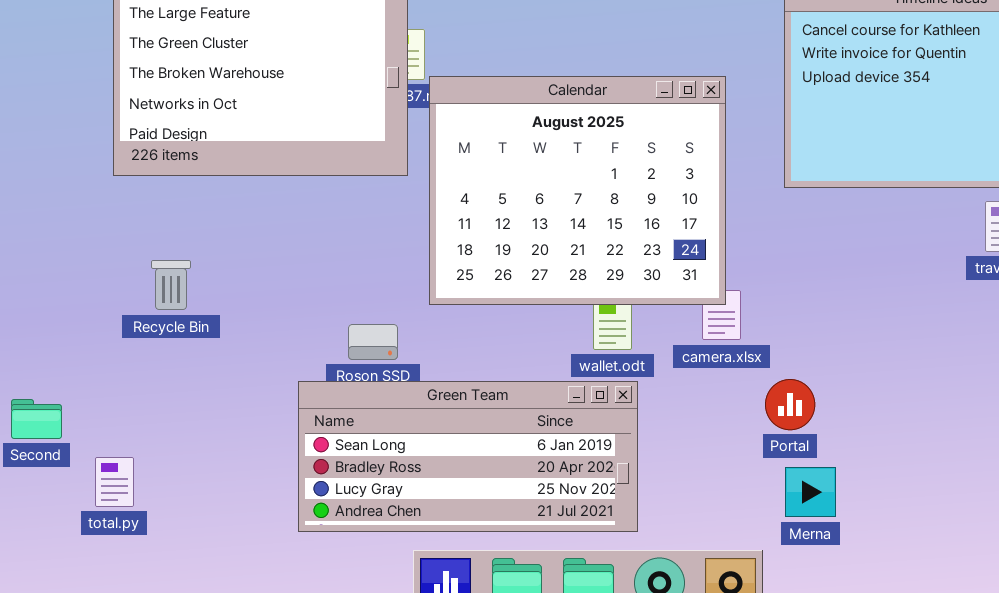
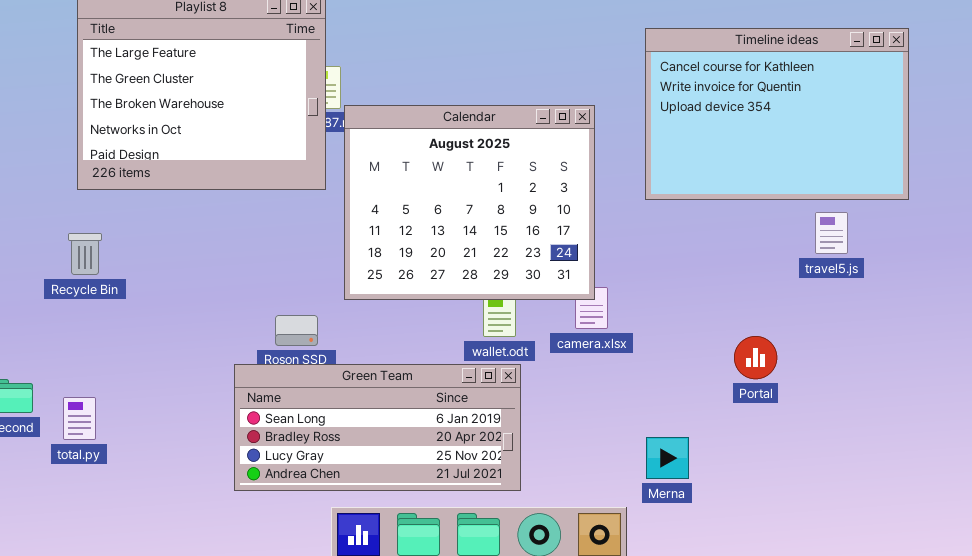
Recycle Bin: [151,260,191,310] -> [68,233,102,275], moved
Portal: [765,379,815,430] -> [734,336,777,379], moved
total.py: [95,457,134,507] -> [63,397,96,440], moved

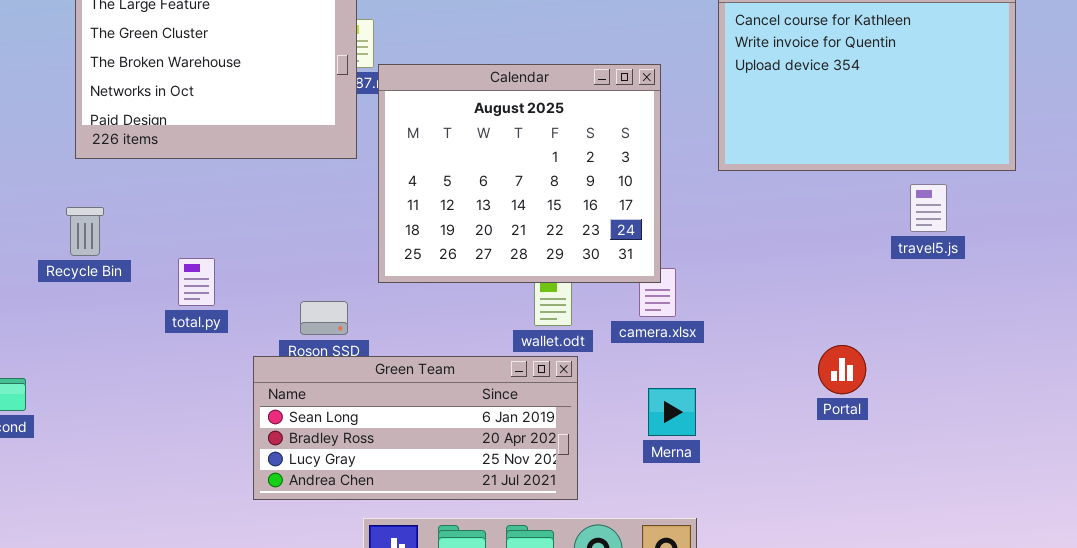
Portal: [734,336,777,379] -> [818,345,866,394], moved
total.py: [63,397,96,440] -> [178,258,215,306], moved
Merna: [646,437,689,479] -> [648,388,696,436], moved

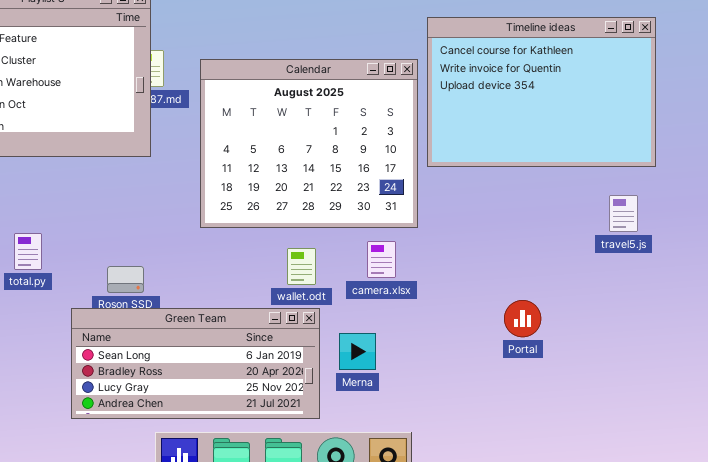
Calendar: [378,64,661,283] -> [200,59,418,228], moved
travel5.js: [910,184,947,232] -> [609,195,638,232], moved
Merna: [648,388,696,436] -> [339,333,376,370], moved

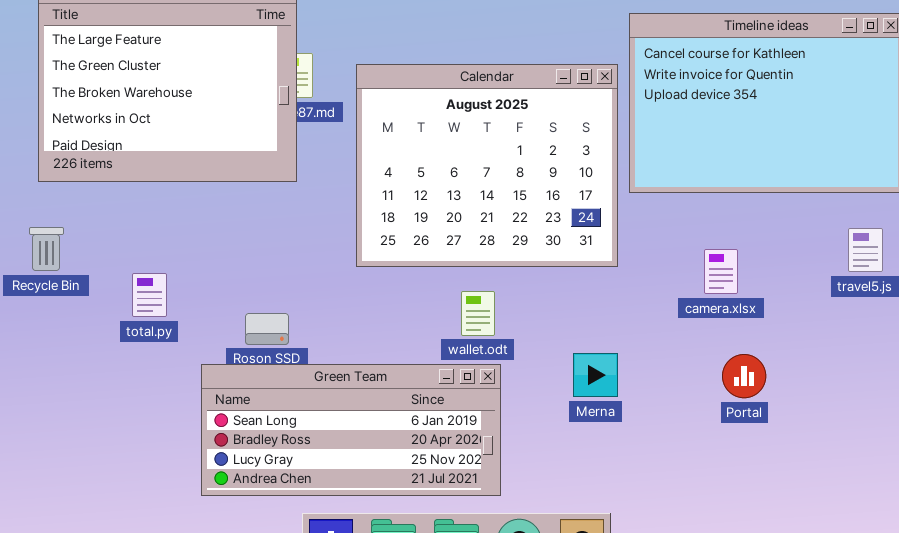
camera.xlsx: [367,241,396,278] -> [704,249,738,294], moved
Merna: [339,333,376,370] -> [573,353,618,397], moved

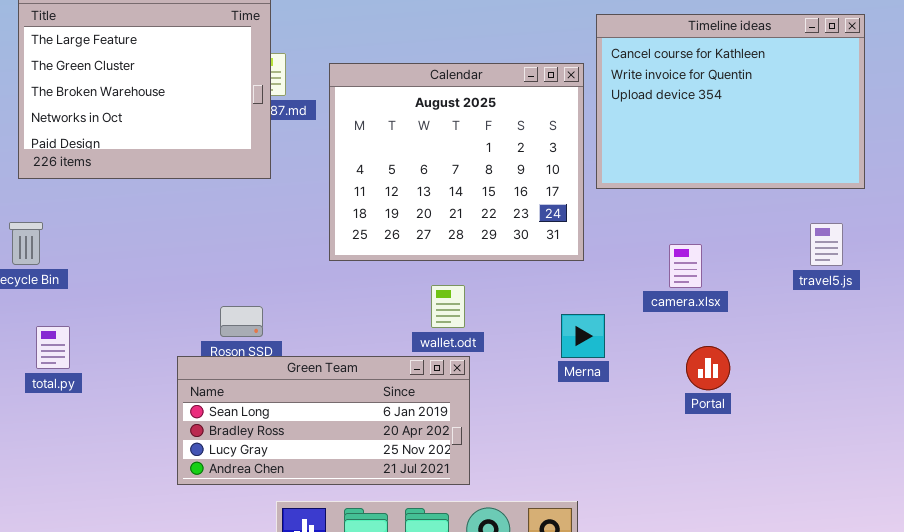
total.py: [132,273,167,317] -> [36,326,70,369], moved
Merna: [573,353,618,397] -> [561,314,605,358], moved

